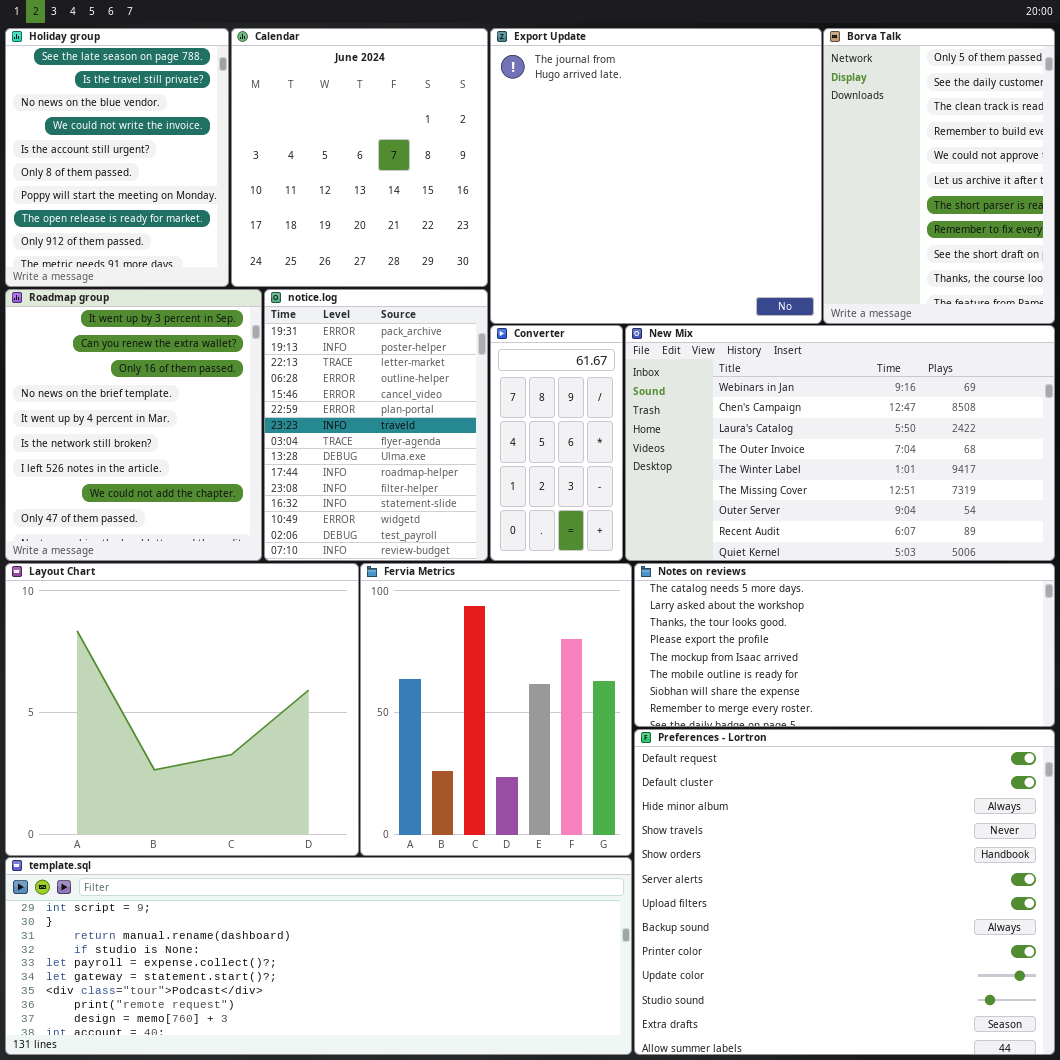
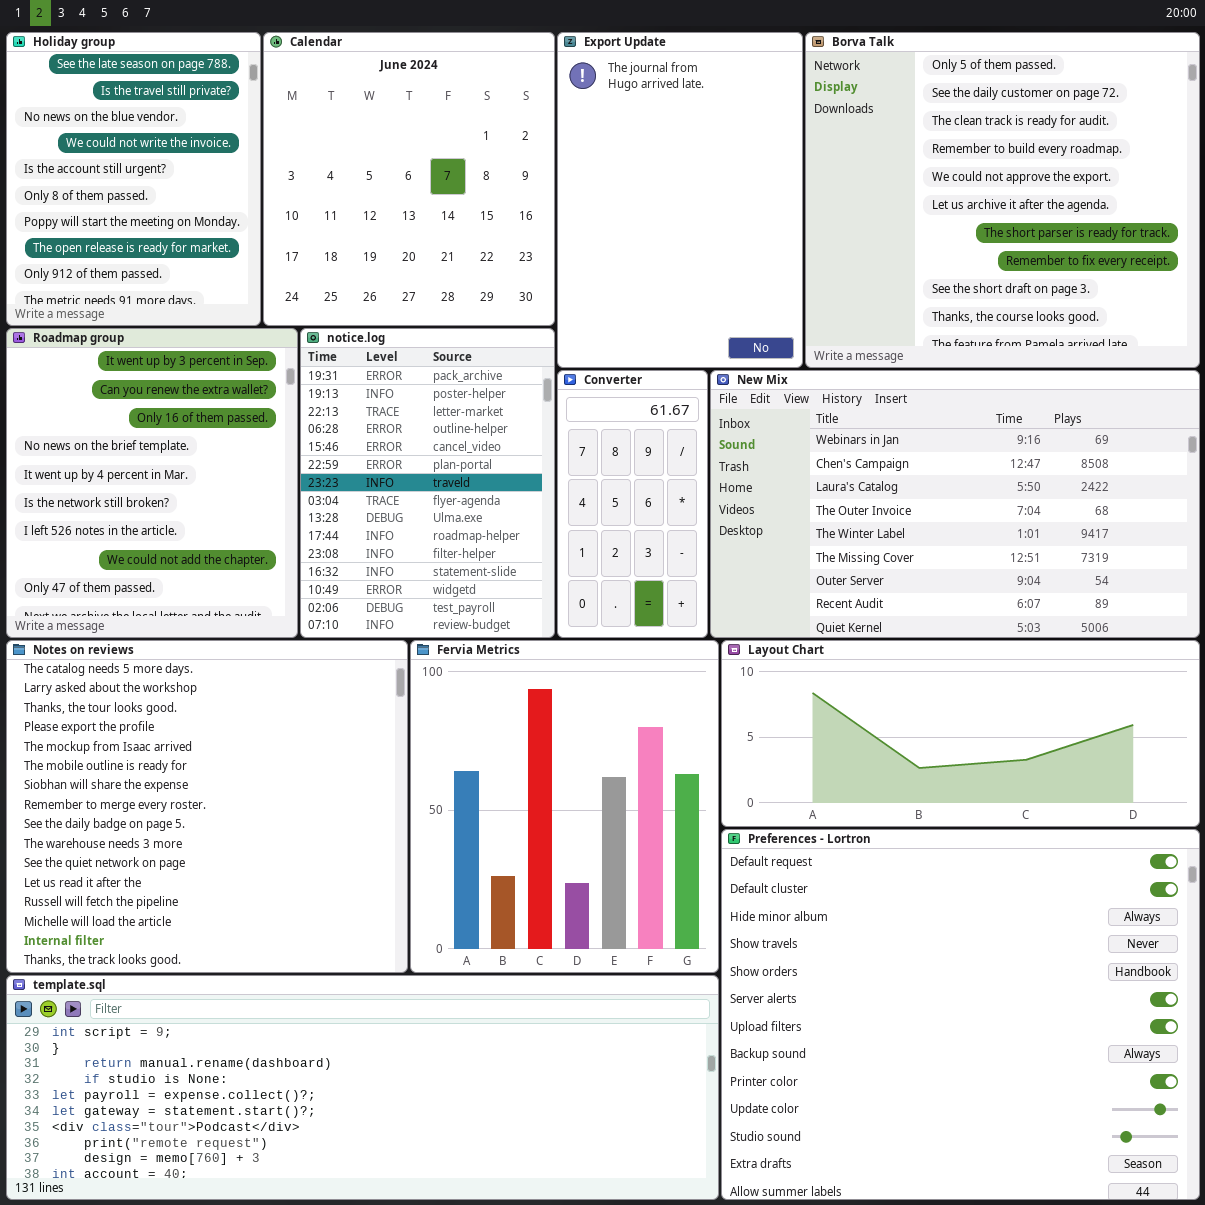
Export Update: [490,28,822,324] -> [557,32,803,368], resized
Borva Talk: [823,28,1055,324] -> [805,32,1200,368], resized
Layout Chart: [5,563,359,856] -> [721,640,1200,827], moved, resized
Notes on reviews: [634,563,1055,727] -> [6,640,408,973], moved, resized

